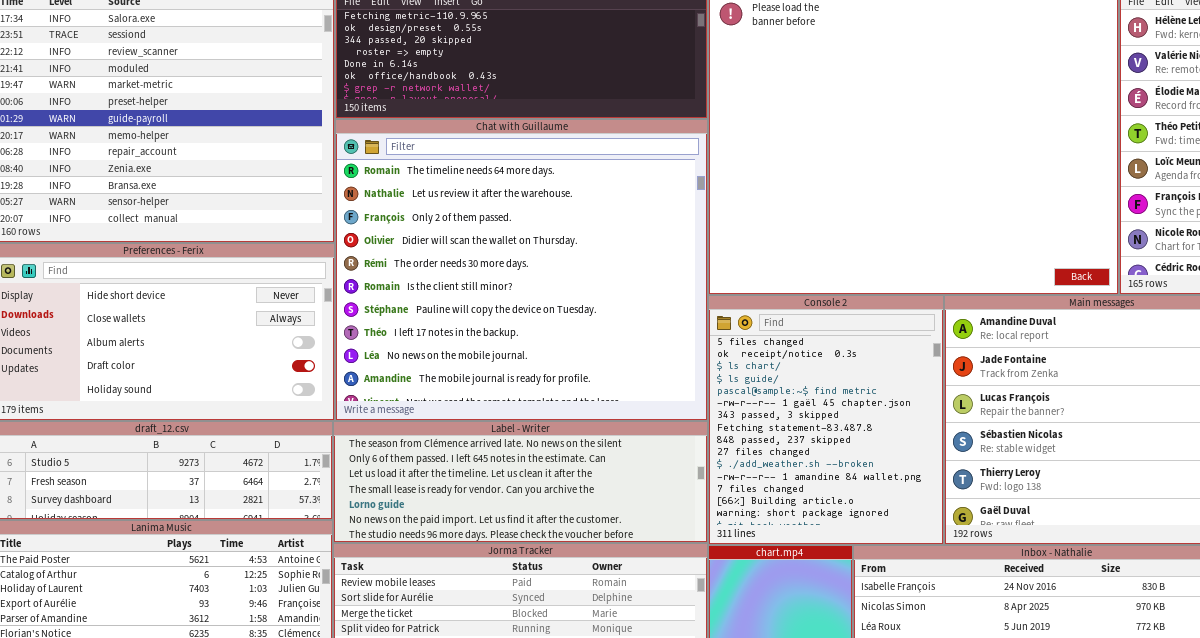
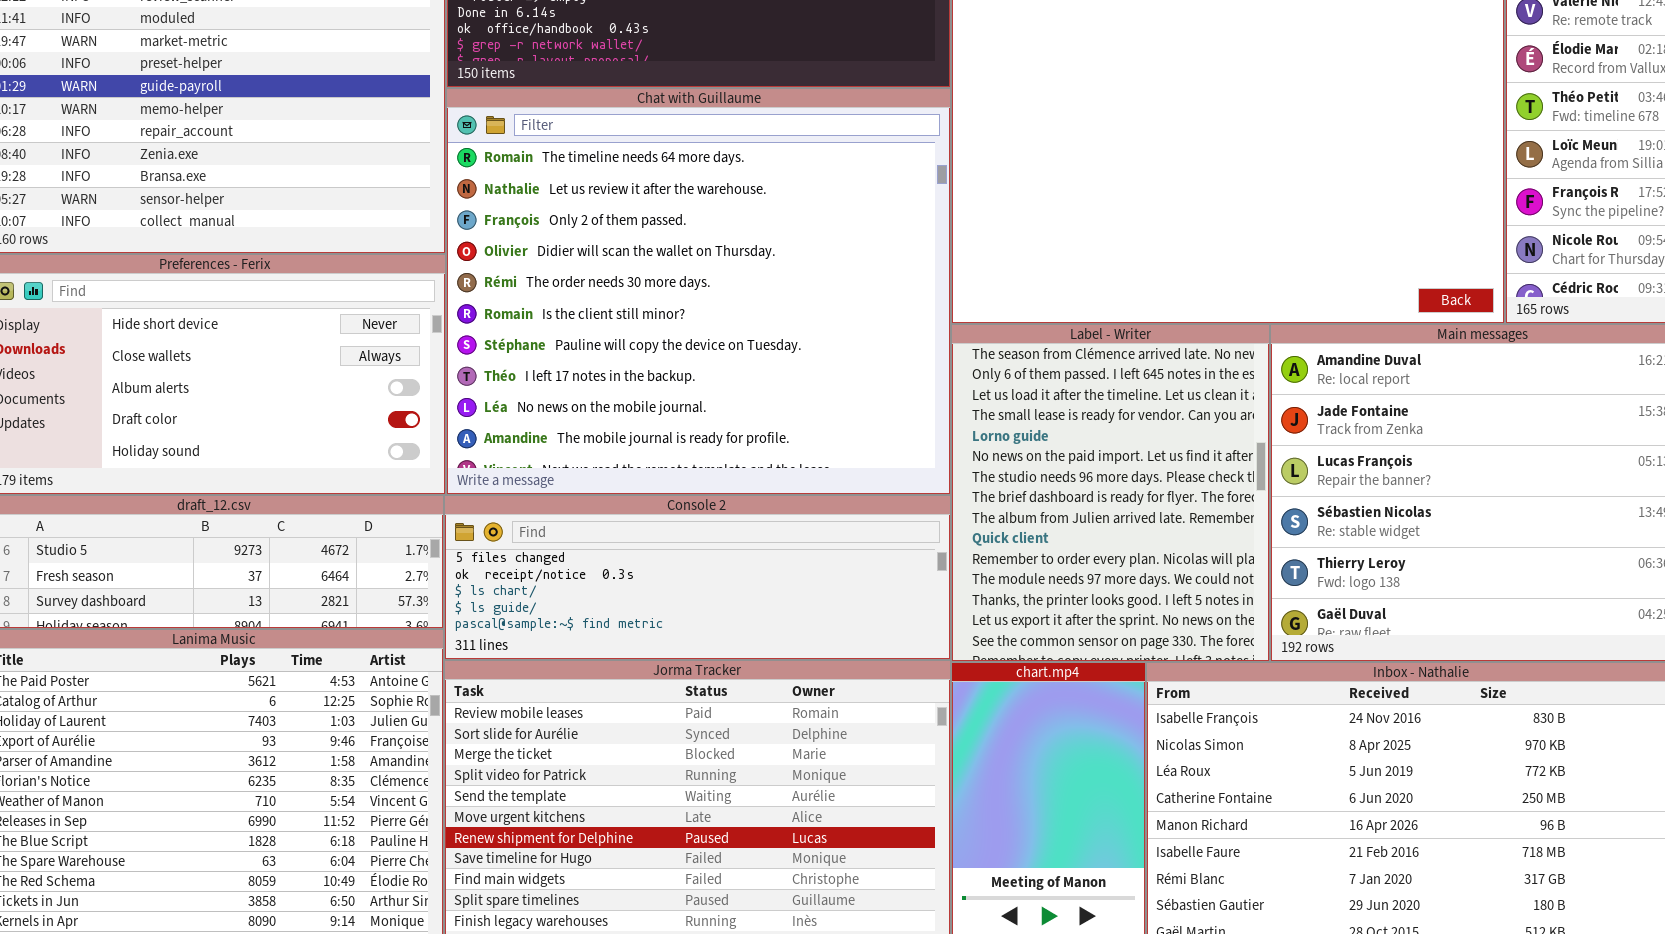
Console 2: [708,295,944,545] -> [444,495,951,660], moved, resized
Label - Writer: [333,421,708,543] -> [951,324,1270,662], moved, resized

